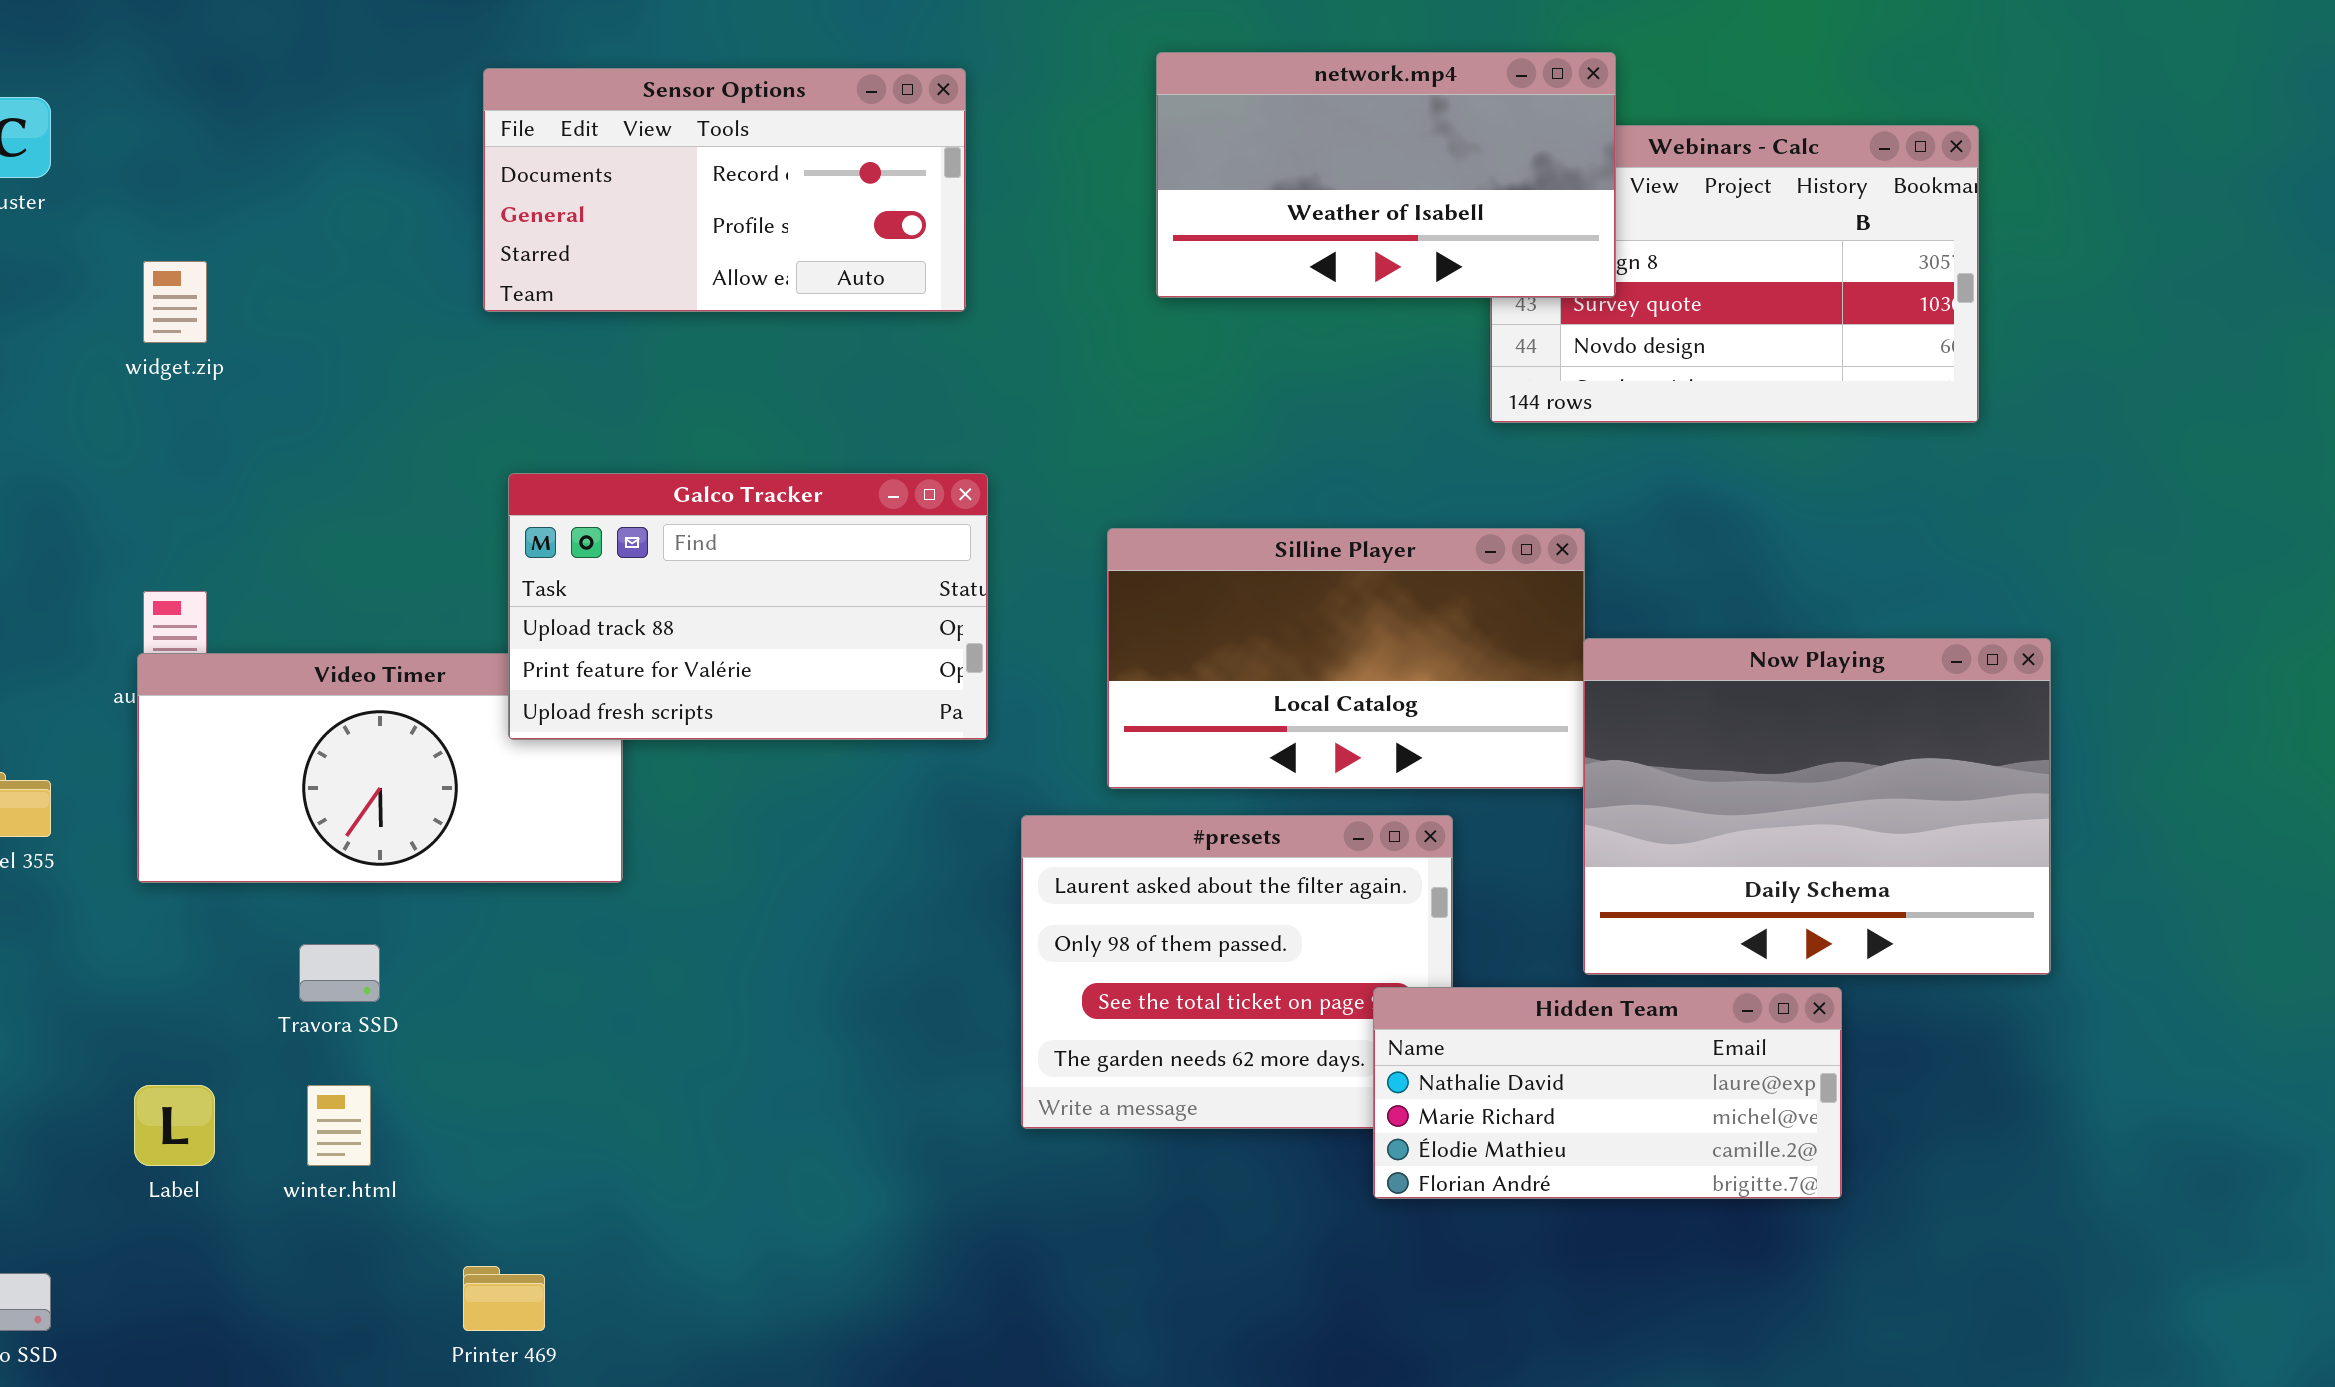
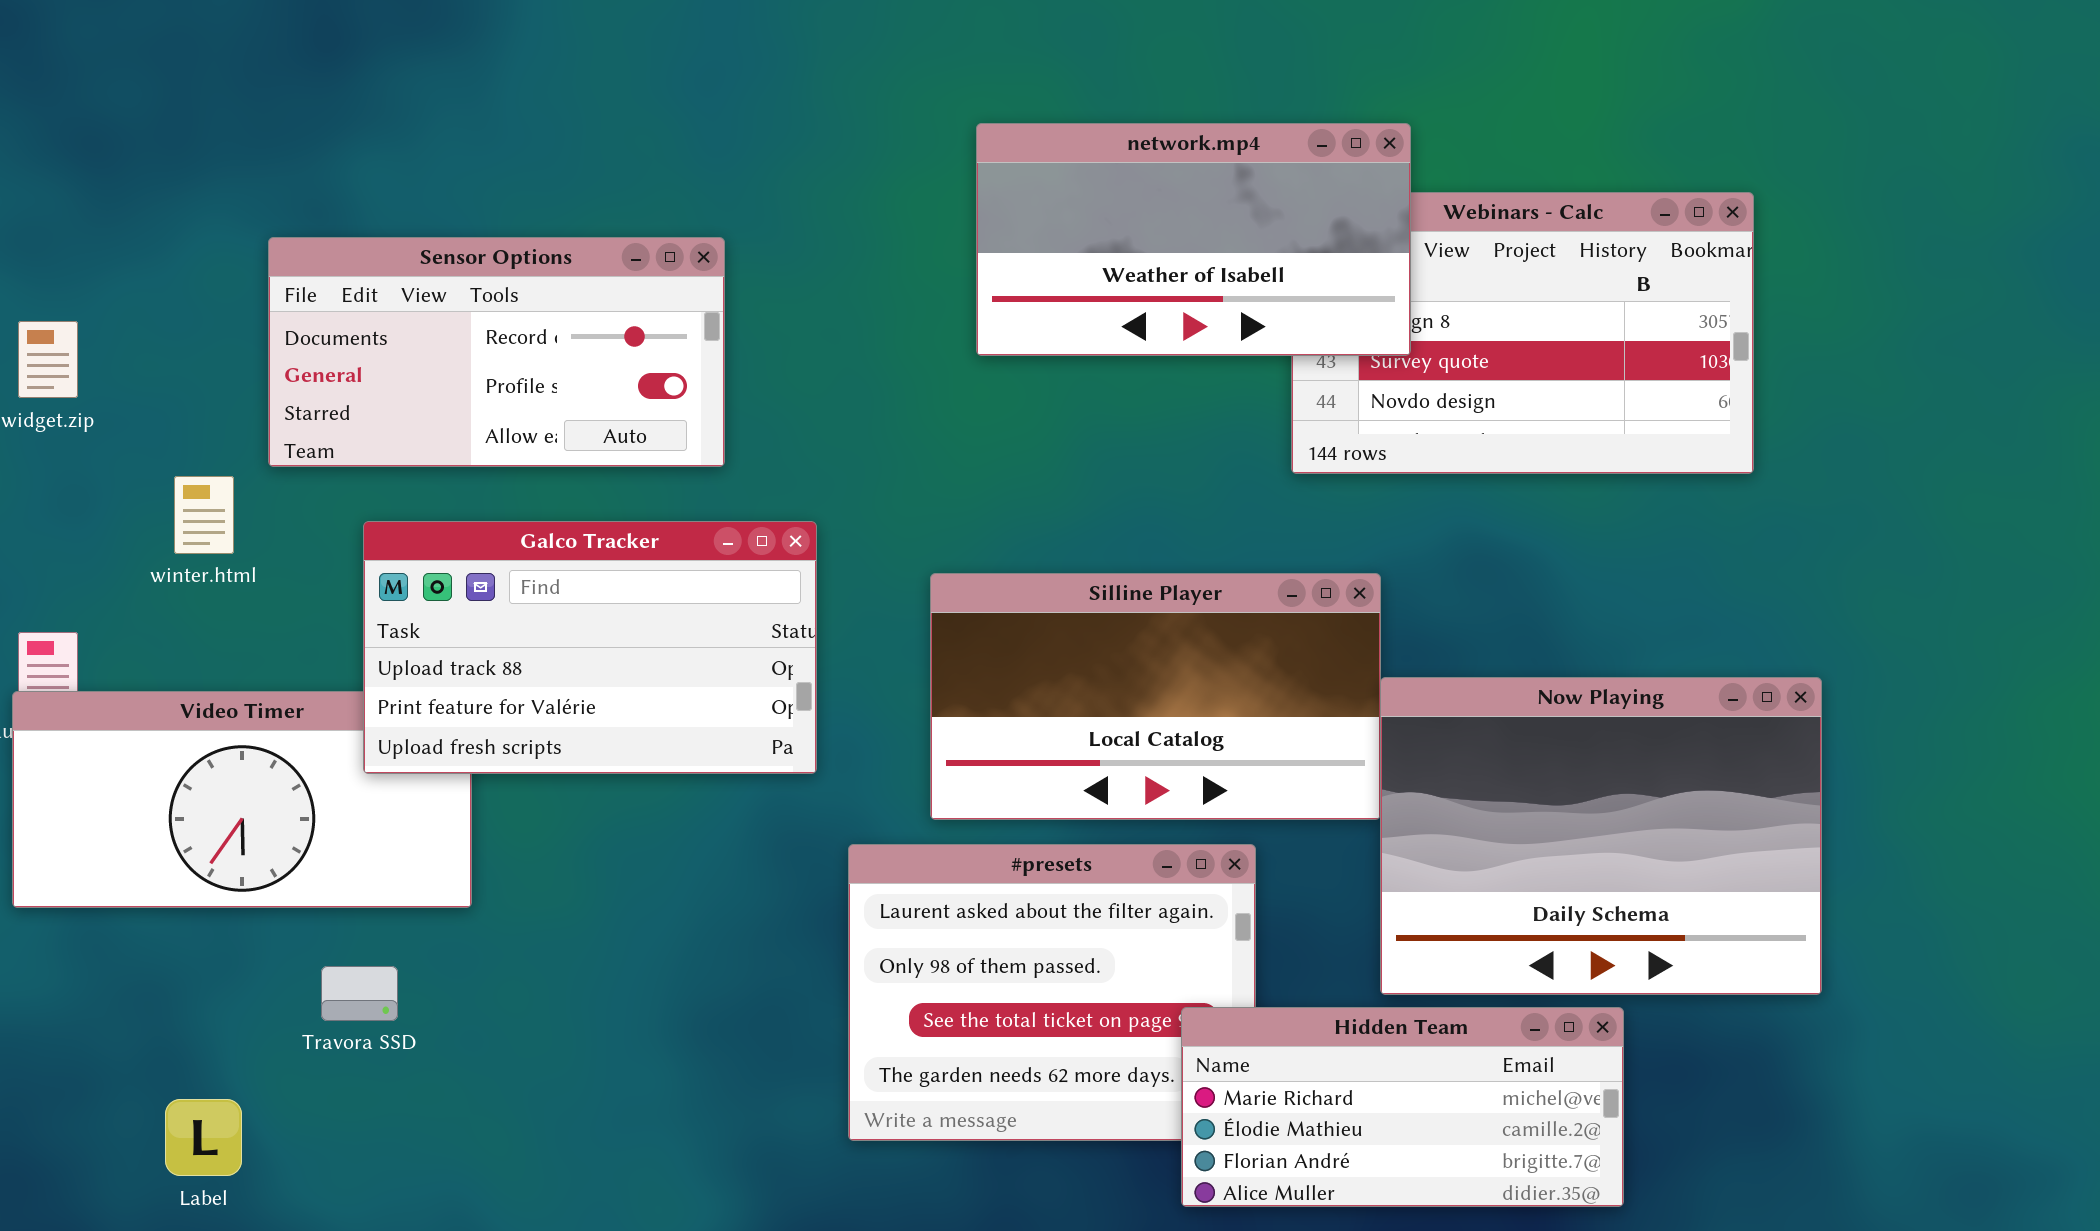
Sensor Options: [483,68,966,312] -> [268,237,725,467], moved
Travora SSD: [299,944,380,1002] -> [321,966,398,1021], moved
Hidden Team: [1373,987,1842,1199] -> [1181,1007,1624,1207], scrolled down 1 row
Label: [134,1085,215,1166] -> [165,1099,242,1176], moved
winter.html: [307,1085,371,1166] -> [174,476,234,554], moved

